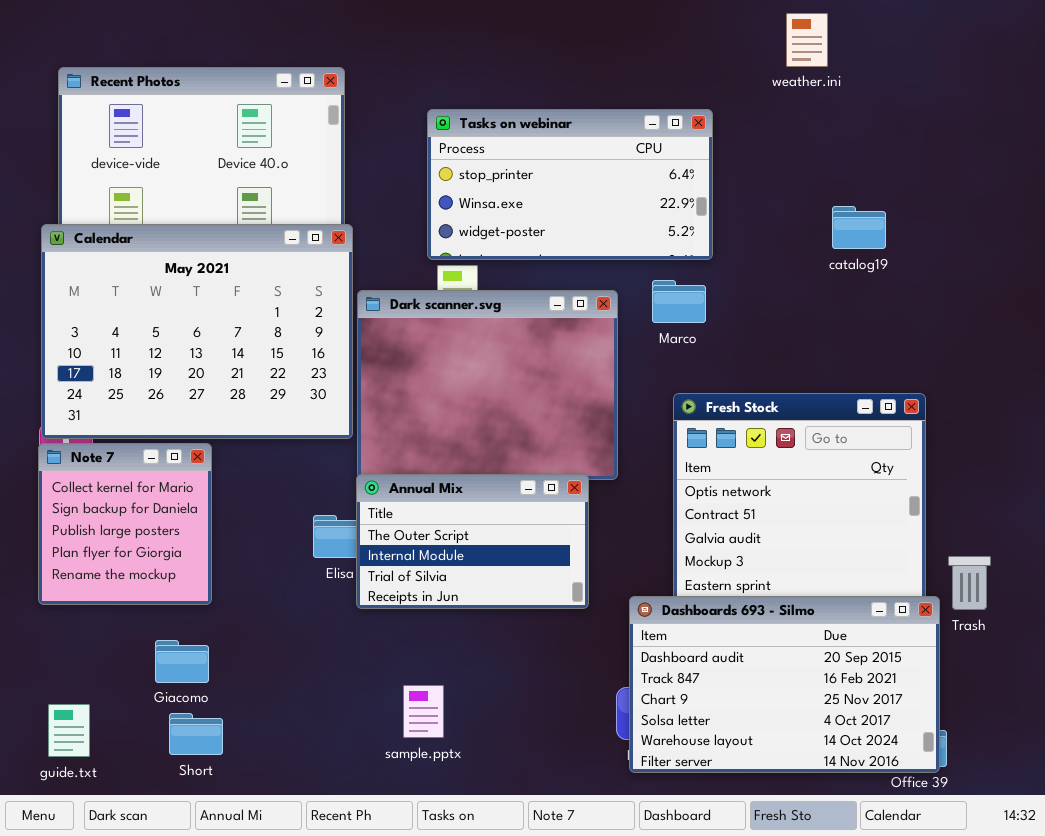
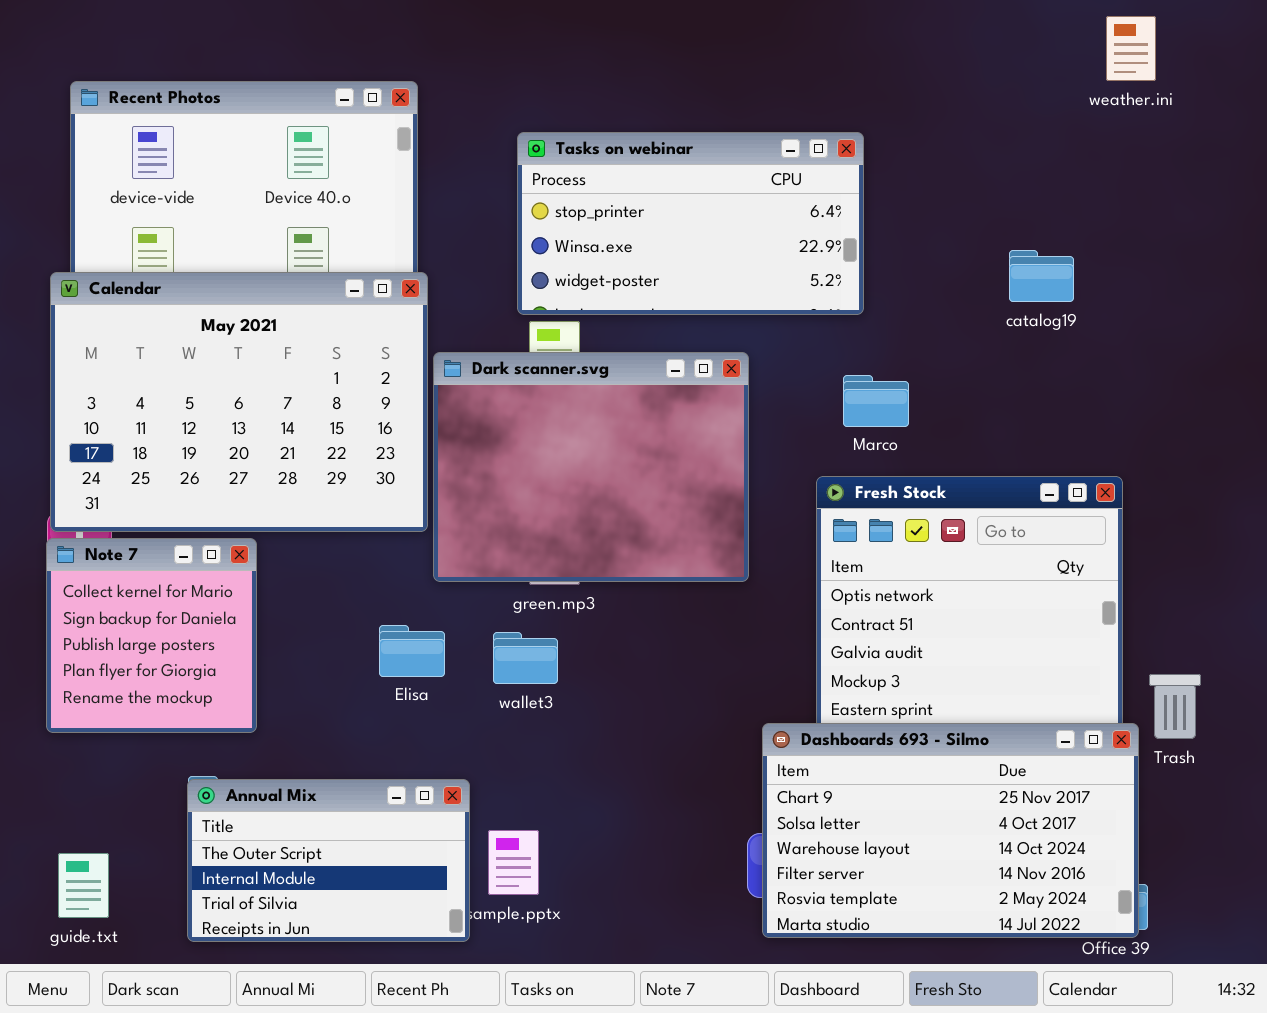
weather.ini: [786,13,828,67] -> [1106,16,1156,81], moved
Marco: [652,280,706,323] -> [843,375,909,427], moved
Annual Mix: [356,474,589,609] -> [187,779,470,942], moved
Dashboards 693 - Silmo: [629,596,940,773] -> [762,723,1139,938], scrolled down 2 rows

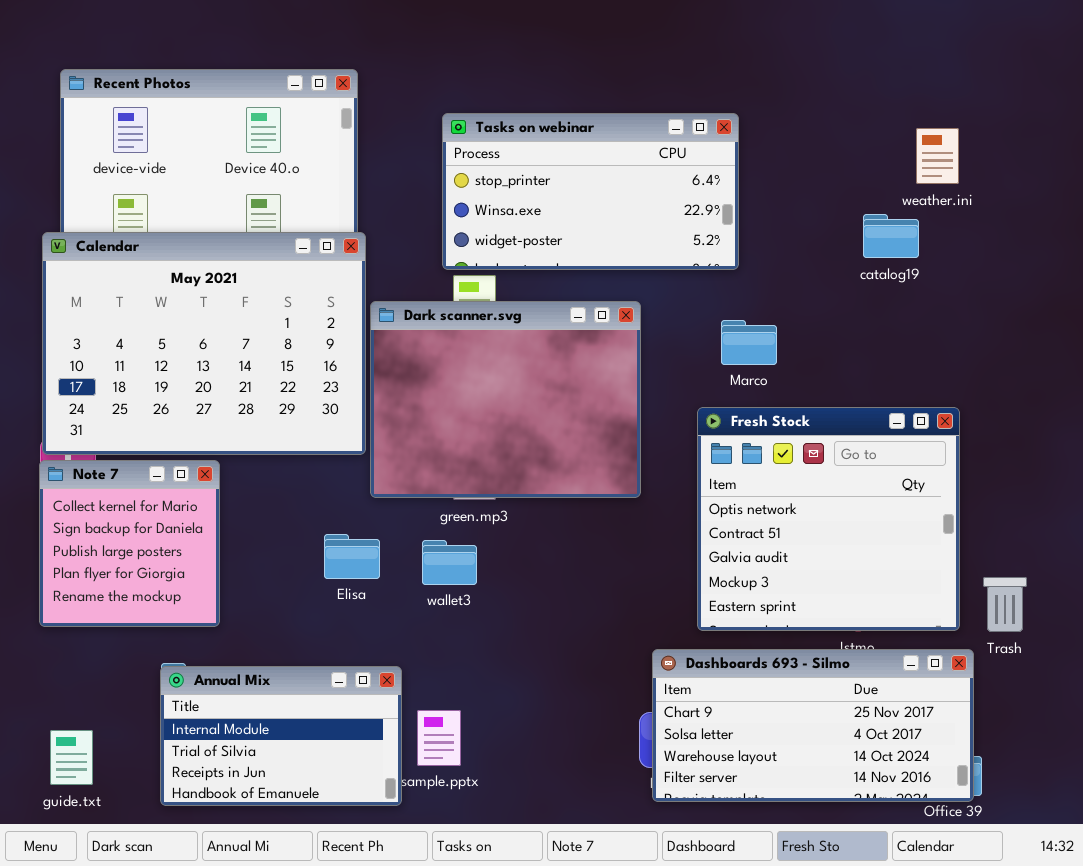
weather.ini: [1106,16,1156,81] -> [916,128,959,184], moved
Dashboards 693 - Silmo: [762,723,1139,938] -> [652,649,974,802], resized
Annual Mix: [187,779,470,942] -> [160,666,402,806], scrolled down 1 row

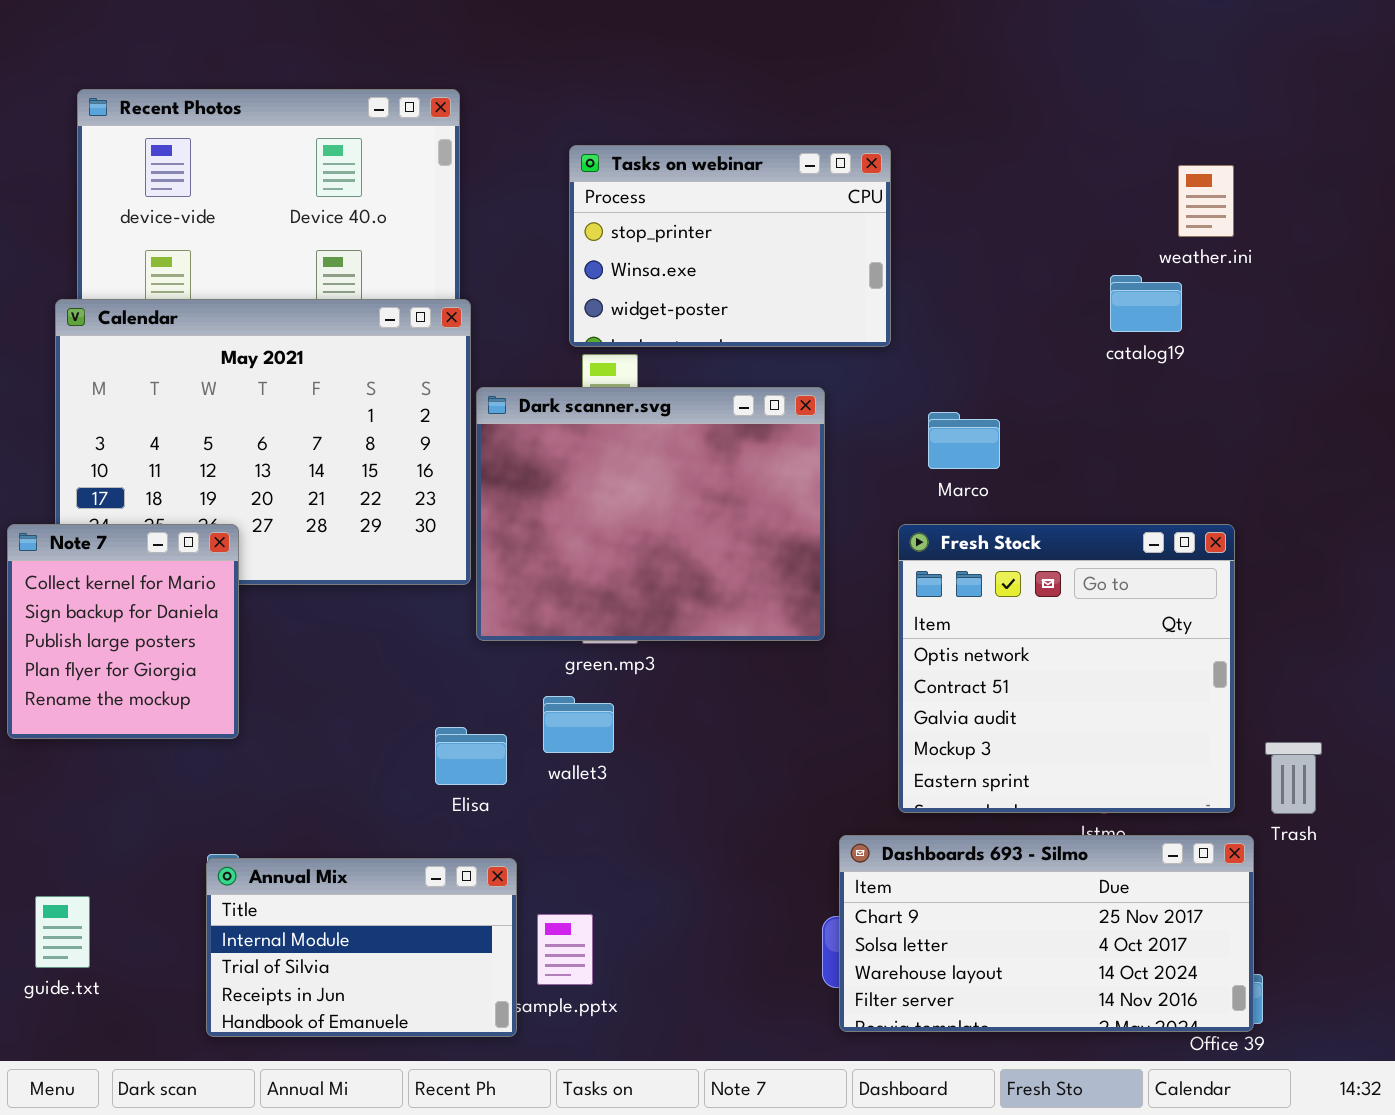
Tasks on webinar: [442,113,739,270] -> [569,145,891,347], resized
Note 7: [39,460,220,627] -> [7,524,239,739], moved
Elisa: [324,534,380,579] -> [435,727,507,785], moved
guide.txt: [50,730,93,785] -> [35,896,90,968], moved

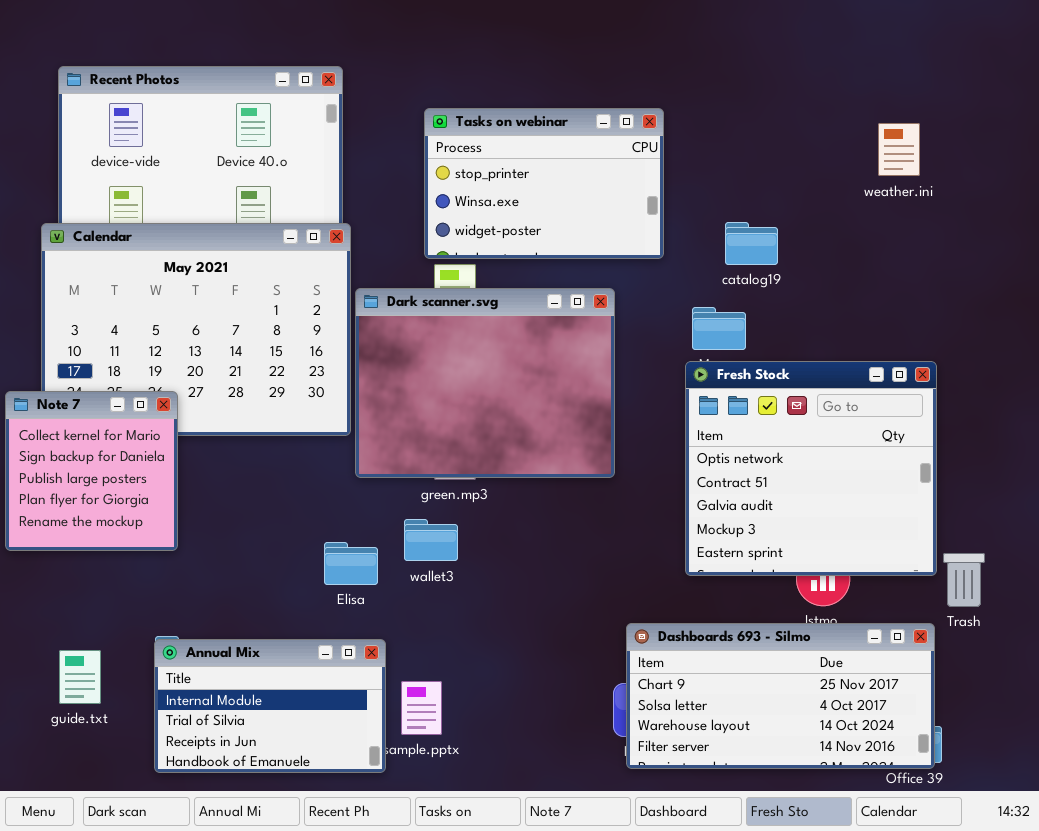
catalog19: [1110,275,1182,332] -> [725,222,778,265], moved
Fresh Stock: [898,524,1235,813] -> [685,361,937,576], moved
guide.txt: [35,896,90,968] -> [59,650,101,704], moved

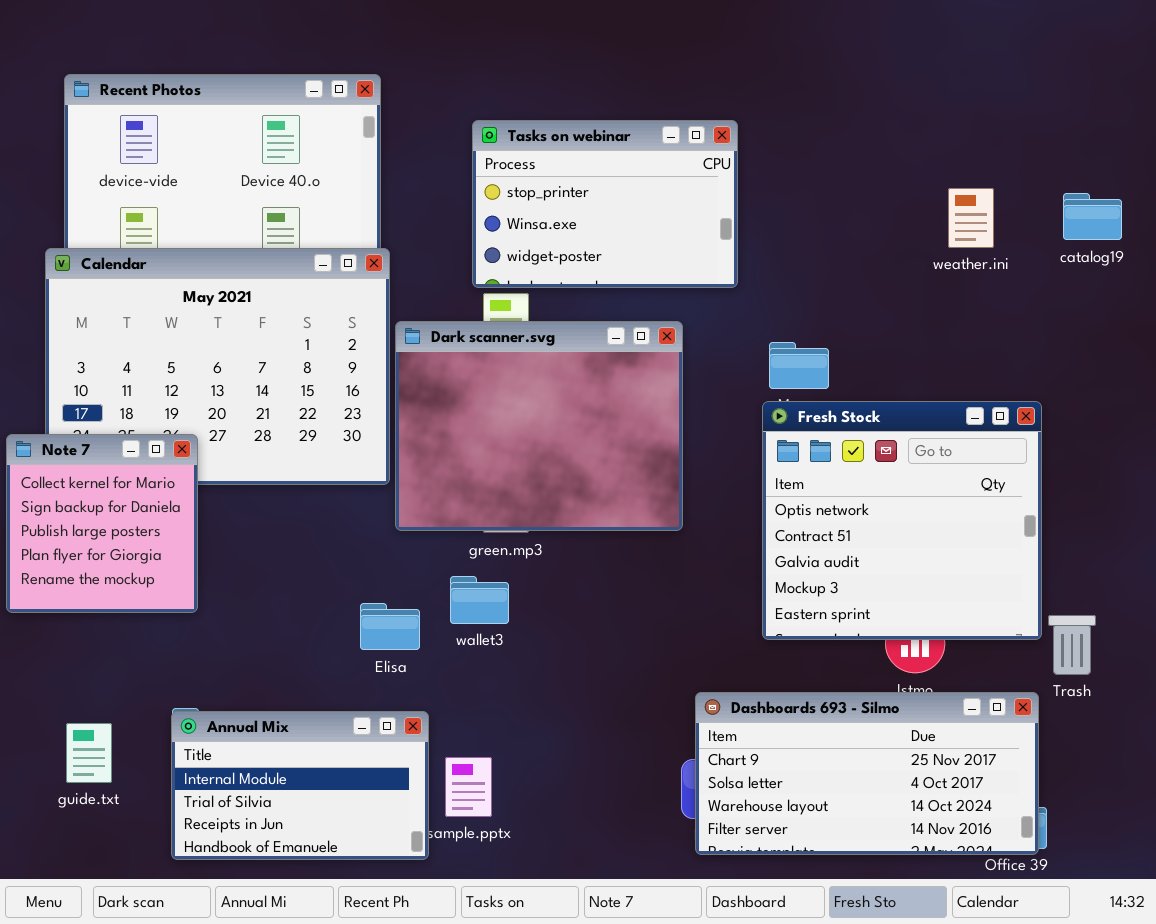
weather.ini: [878,123,920,176] -> [948,188,994,248], moved
catalog19: [725,222,778,265] -> [1063,193,1122,240], moved

